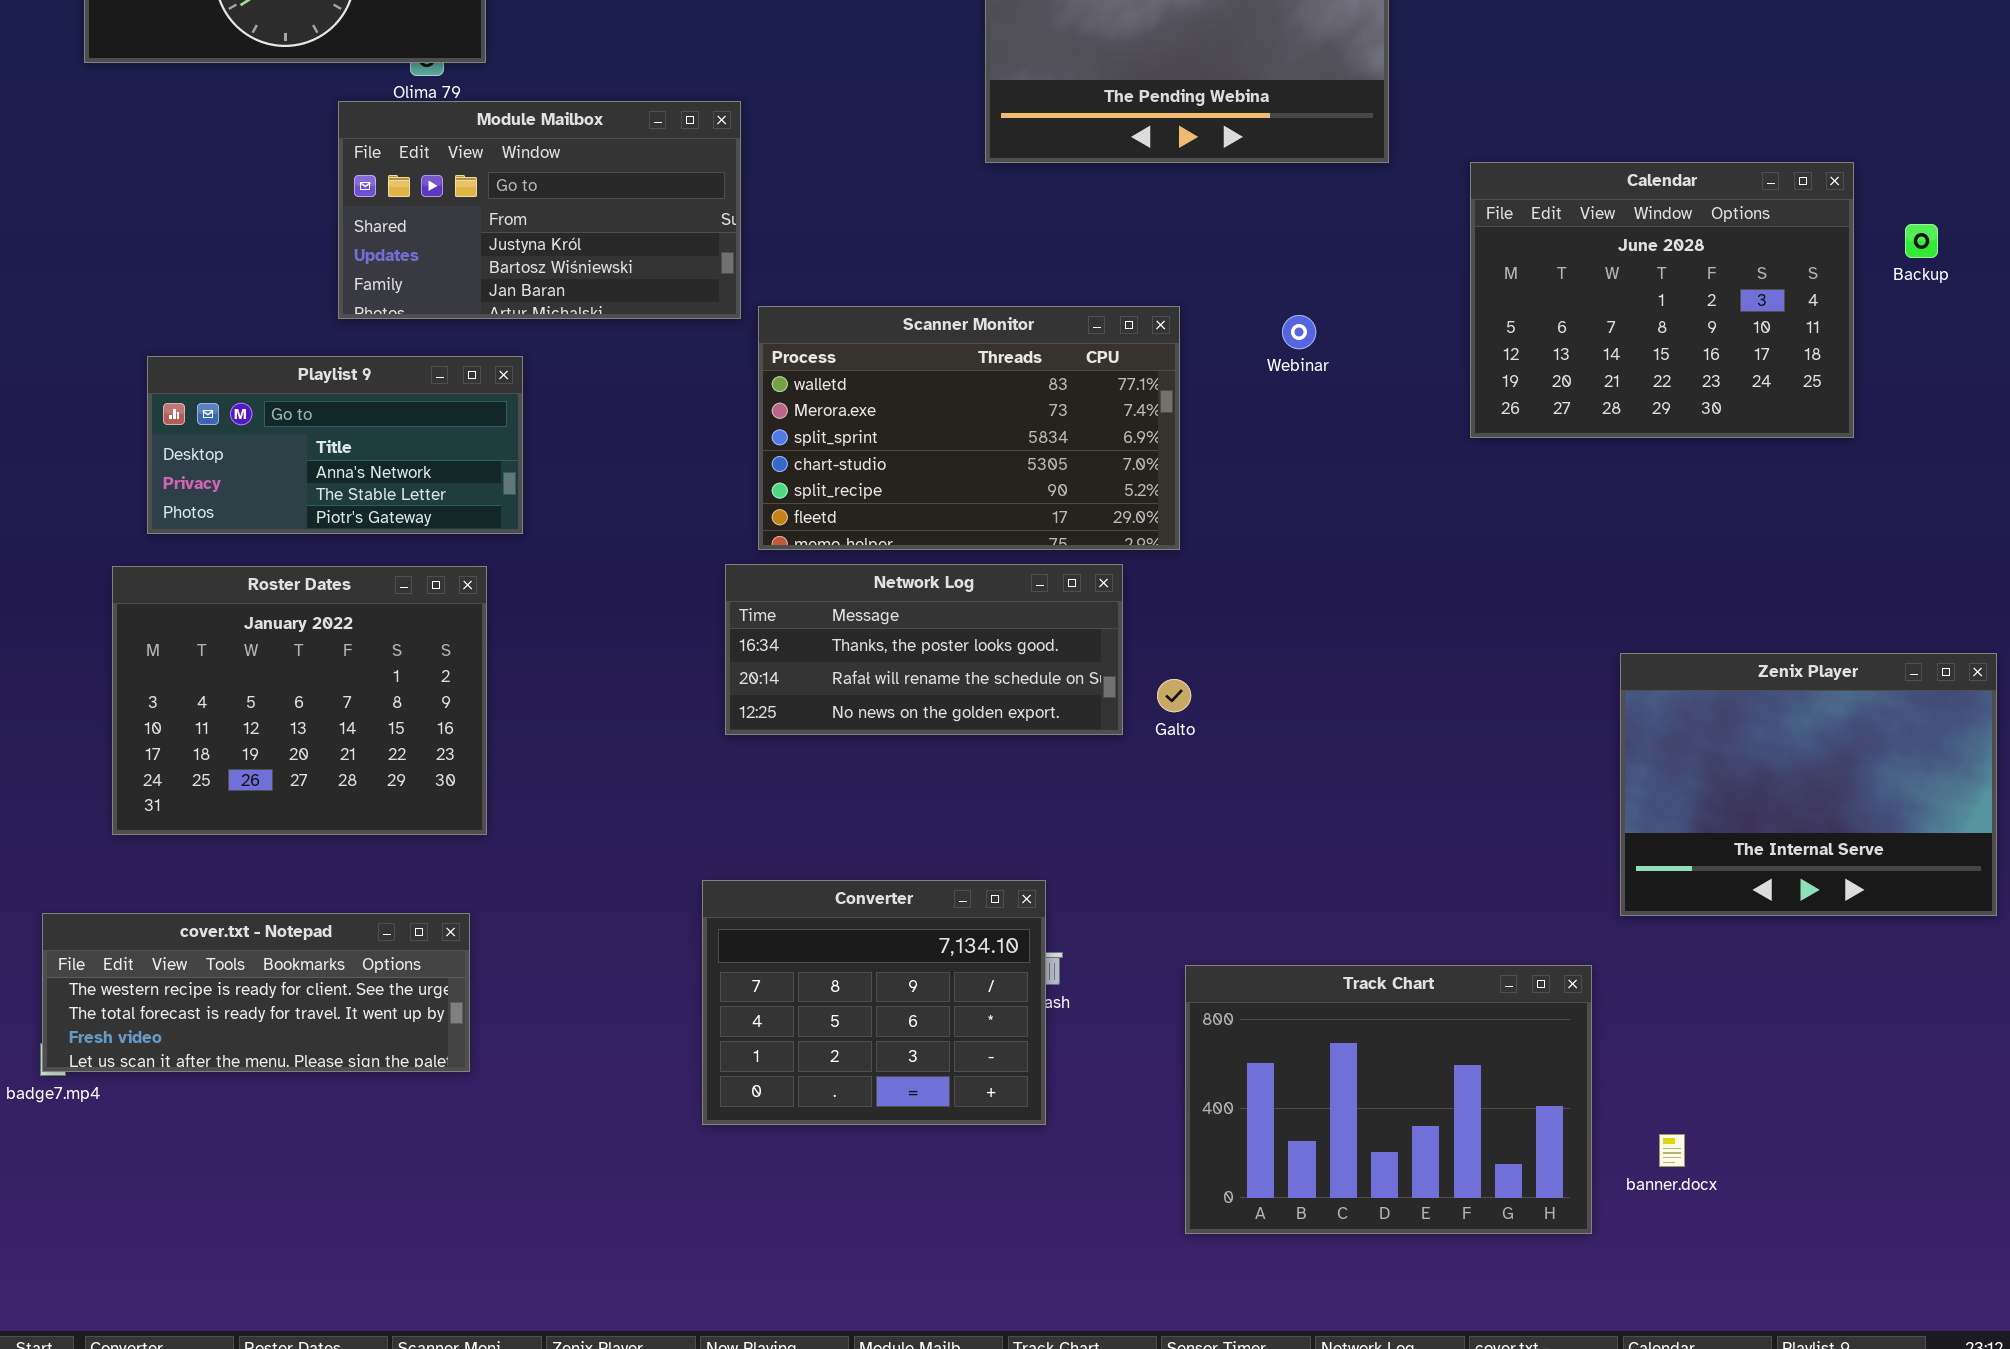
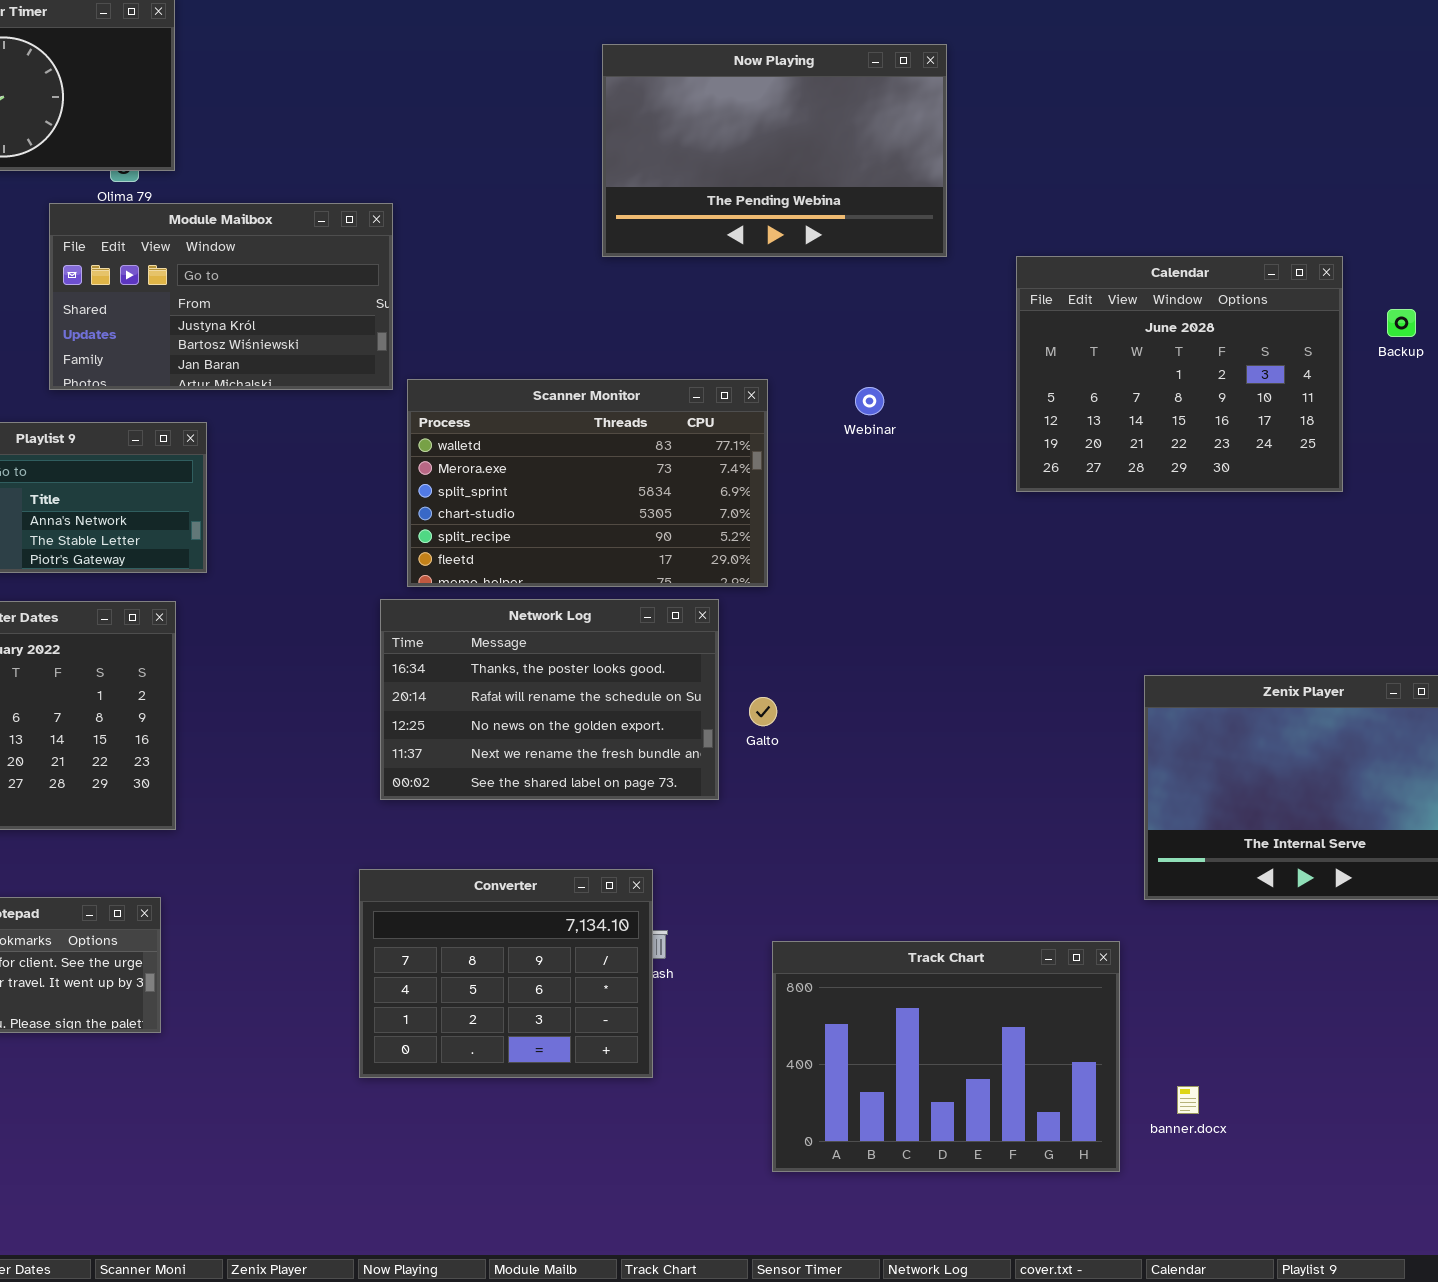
Network Log: [725,564,1123,735] -> [380,599,719,800], resized

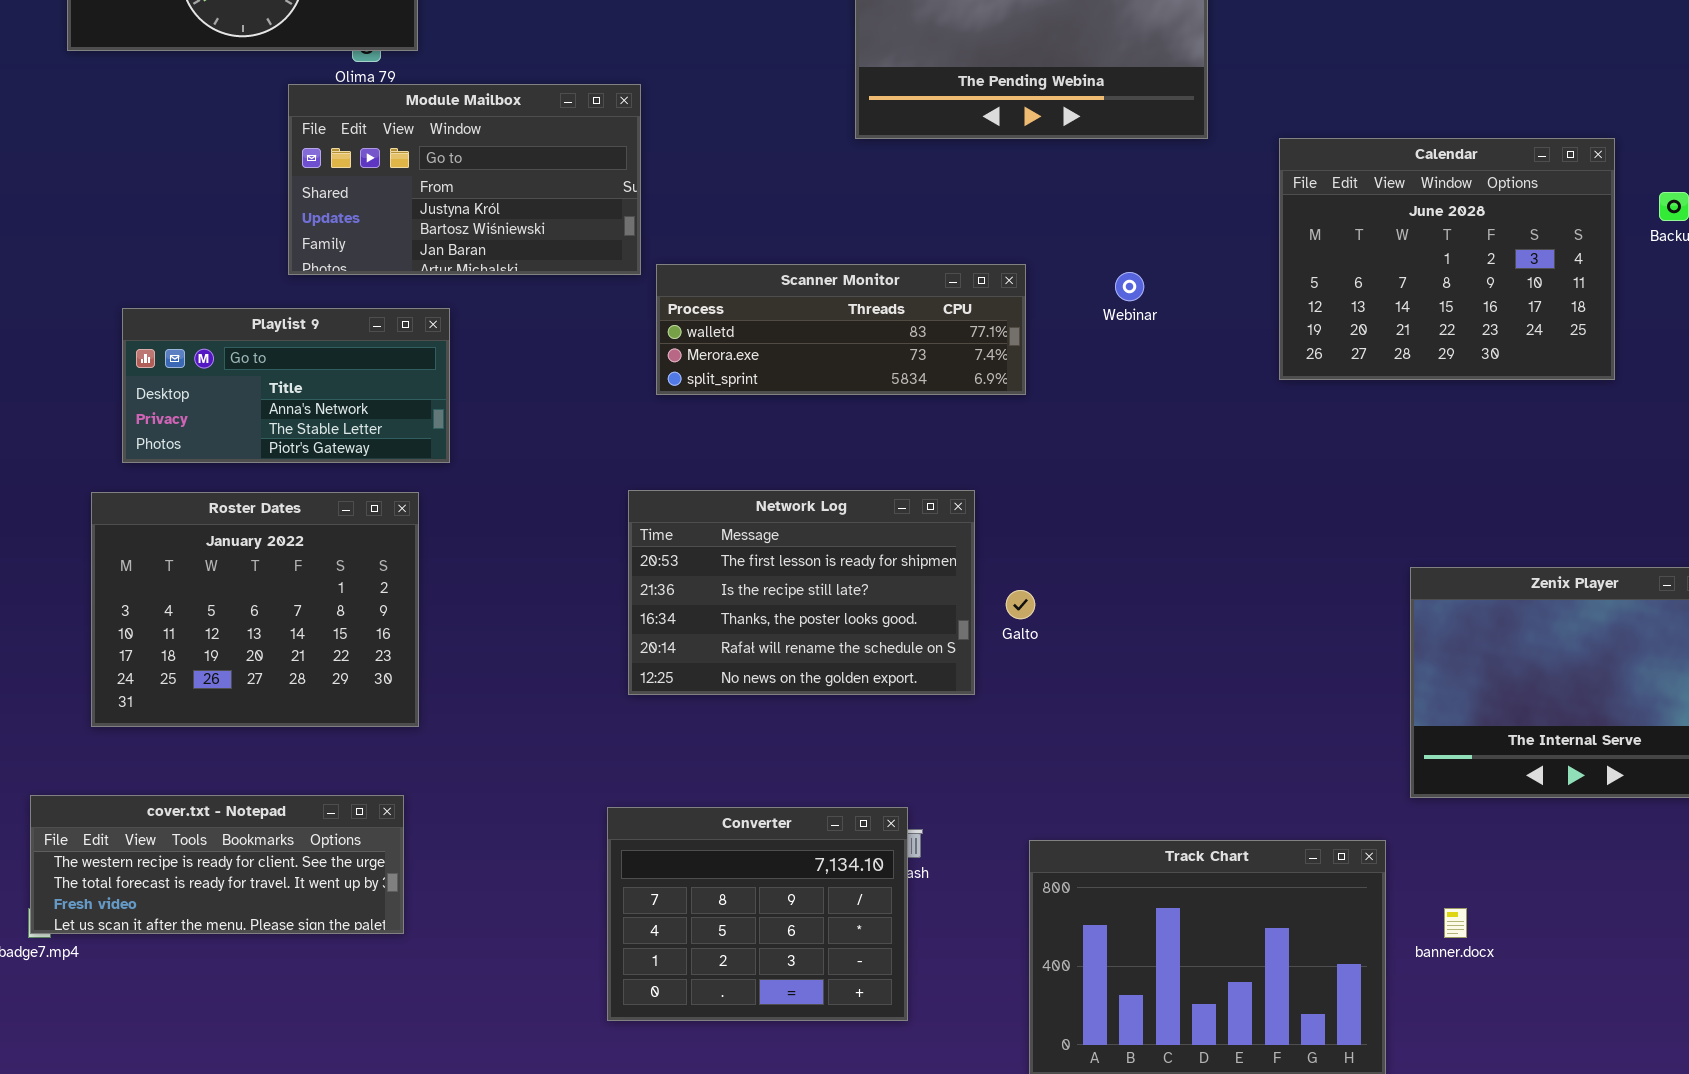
Scanner Monitor: [407,379,768,587] -> [656,264,1026,395], resized
Network Log: [380,599,719,800] -> [628,490,975,695], scrolled up 2 rows
Converter: [359,869,653,1078] -> [607,807,908,1021], moved
banner.docx: [1177,1086,1199,1114] -> [1444,908,1467,938], moved

